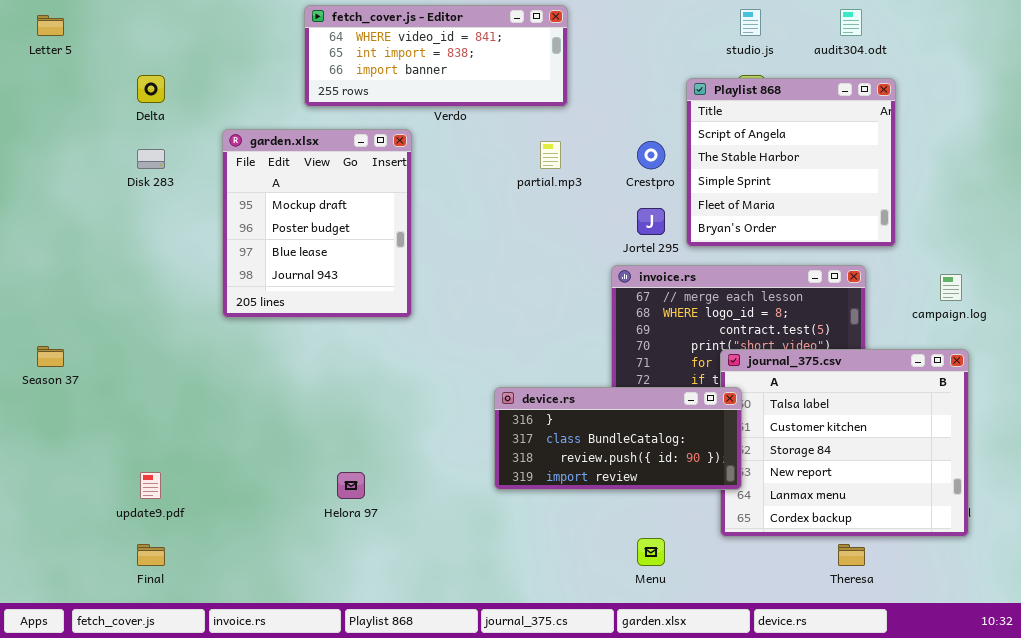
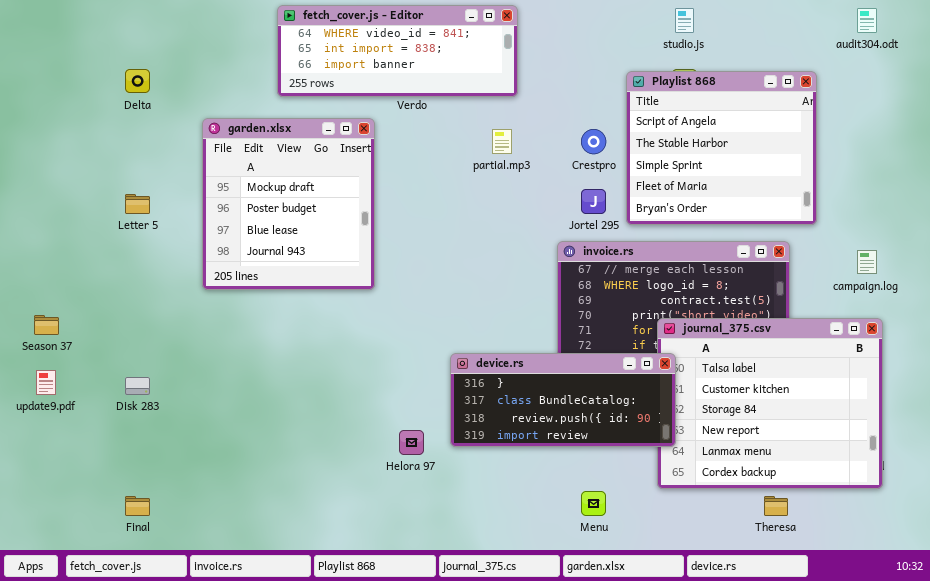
audit304.odt: [840,9,862,36] -> [857,8,877,33], moved
Letter 5: [37,15,64,36] -> [125,194,150,214], moved
Disk 283: [137,149,165,169] -> [125,377,150,395], moved
update9.pdf: [140,472,161,499] -> [36,370,56,395], moved
Helora 97: [337,472,365,499] -> [399,430,424,455], moved

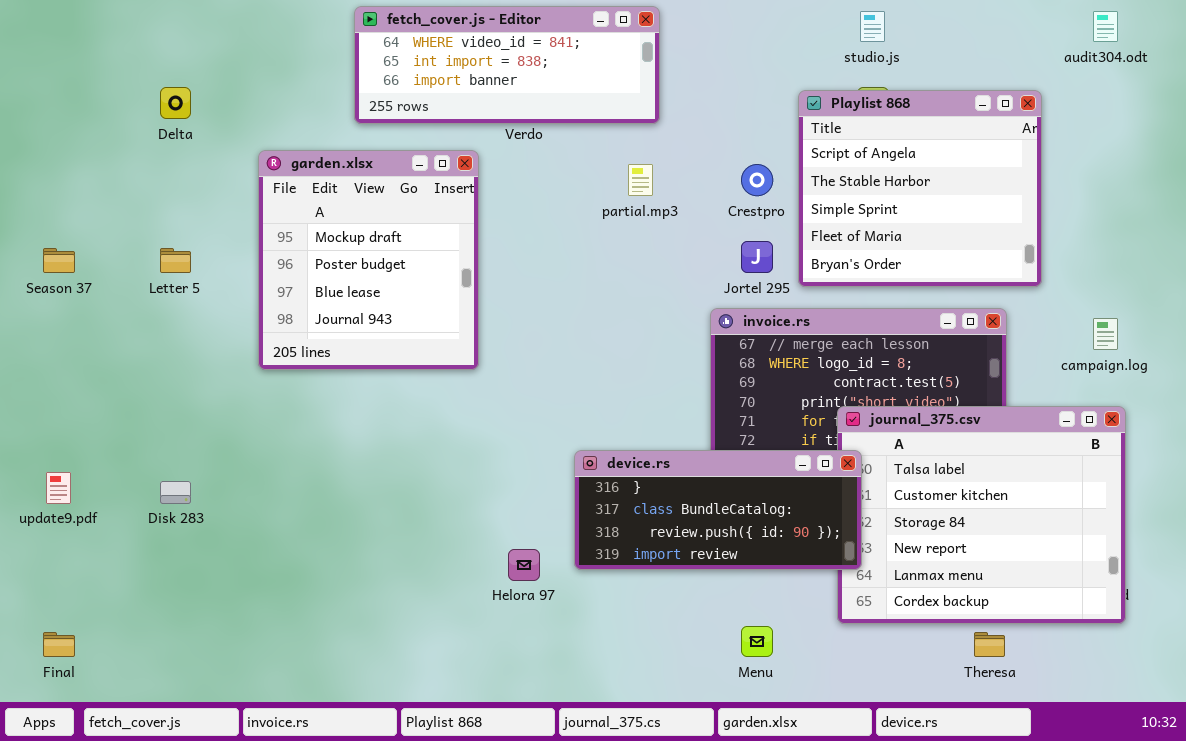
Season 37: [34,315,59,335] -> [43,248,75,273], moved
Final: [125,496,150,516] -> [43,632,75,657], moved

